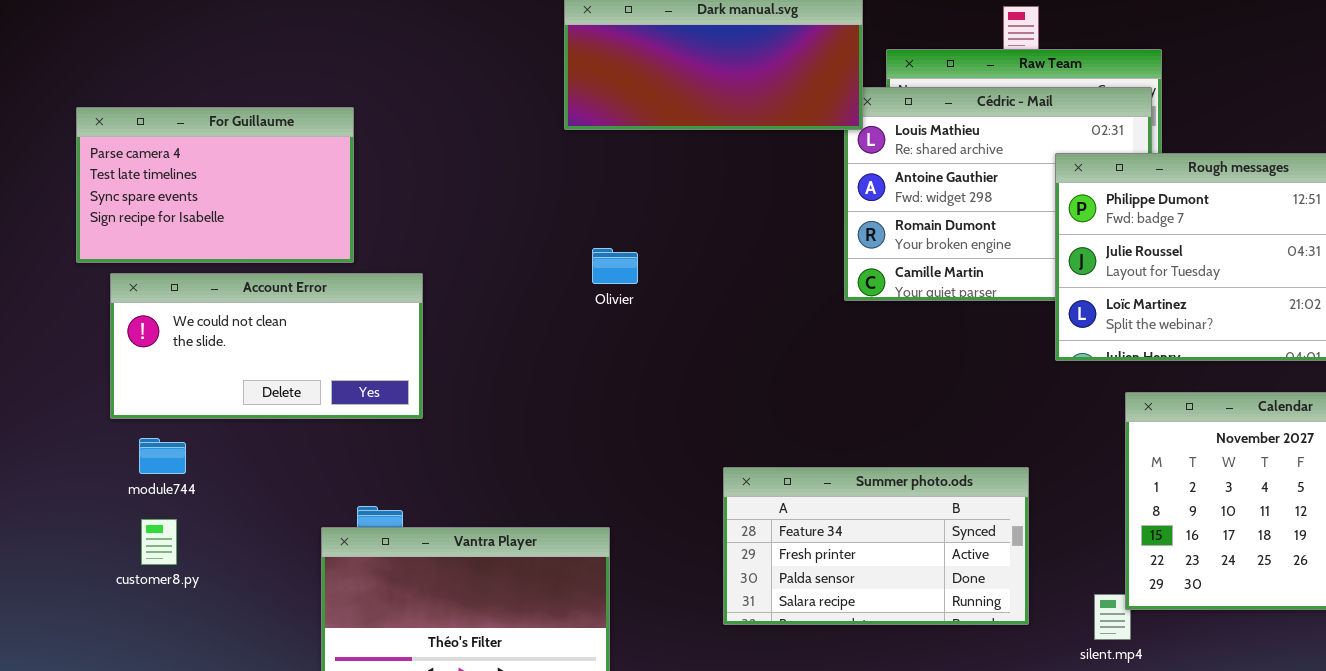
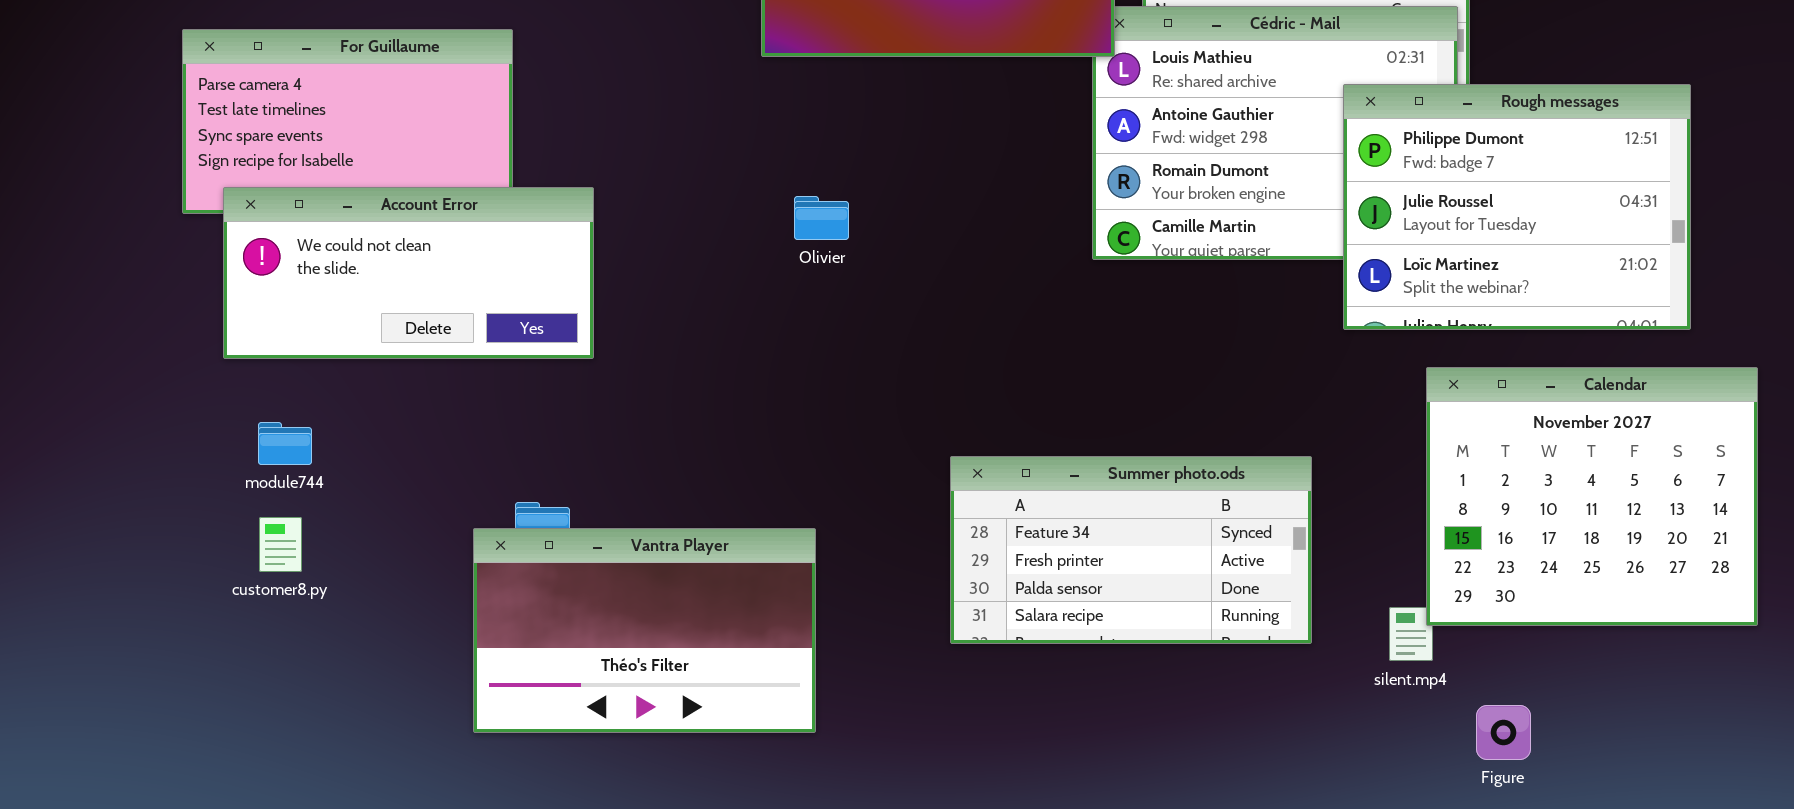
Account Error: [110,273,423,419] -> [223,187,594,359], moved

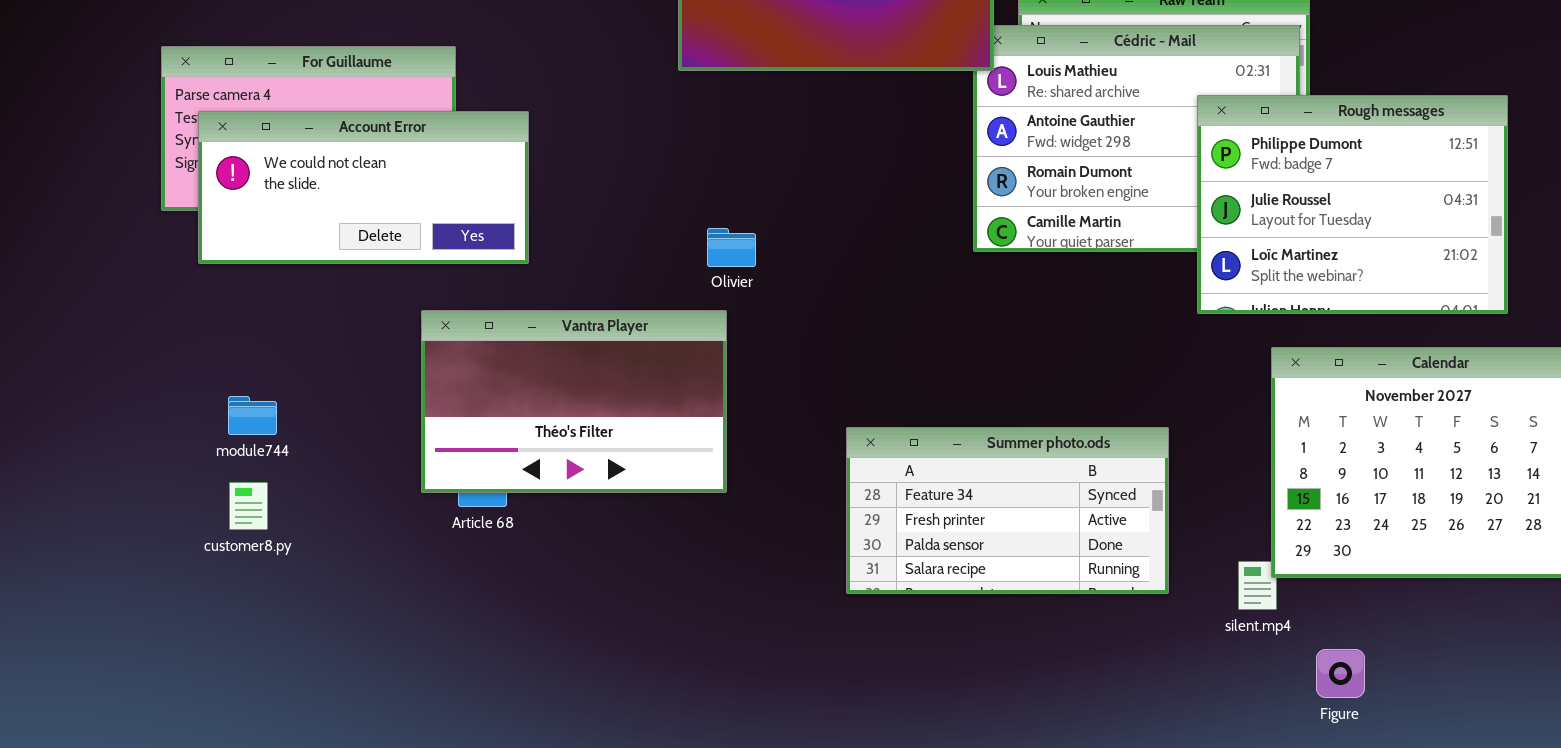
Account Error: [223,187,594,359] -> [198,111,529,264], moved
Olivier: [794,196,849,240] -> [707,228,756,267], moved
Vantra Player: [473,528,816,733] -> [421,310,727,493], moved

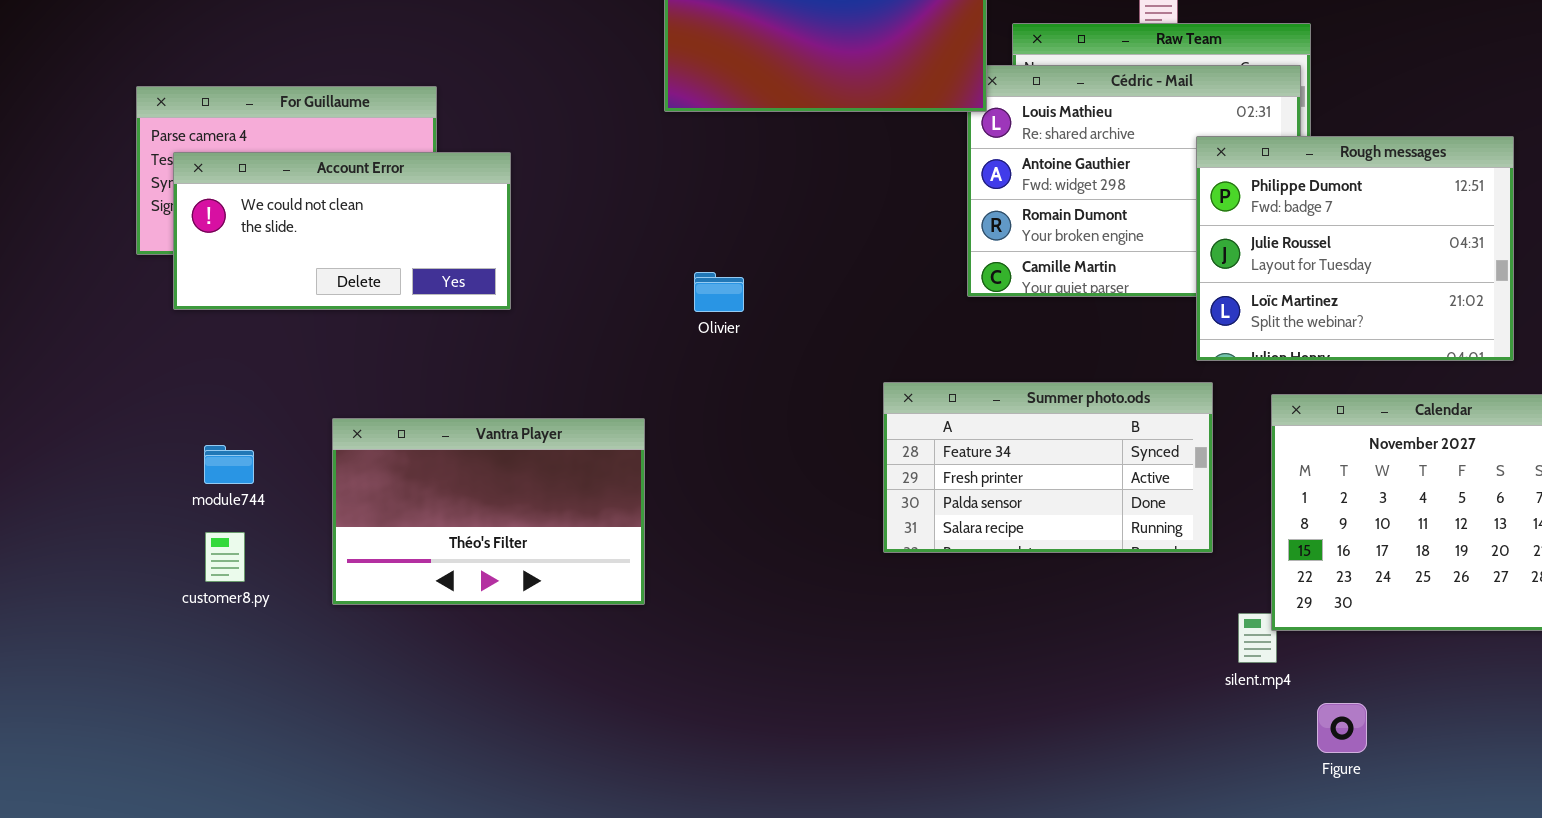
Vantra Player: [421,310,727,493] -> [332,418,645,605], moved
Summer photo.ods: [846,427,1169,594] -> [883,382,1213,553], moved

